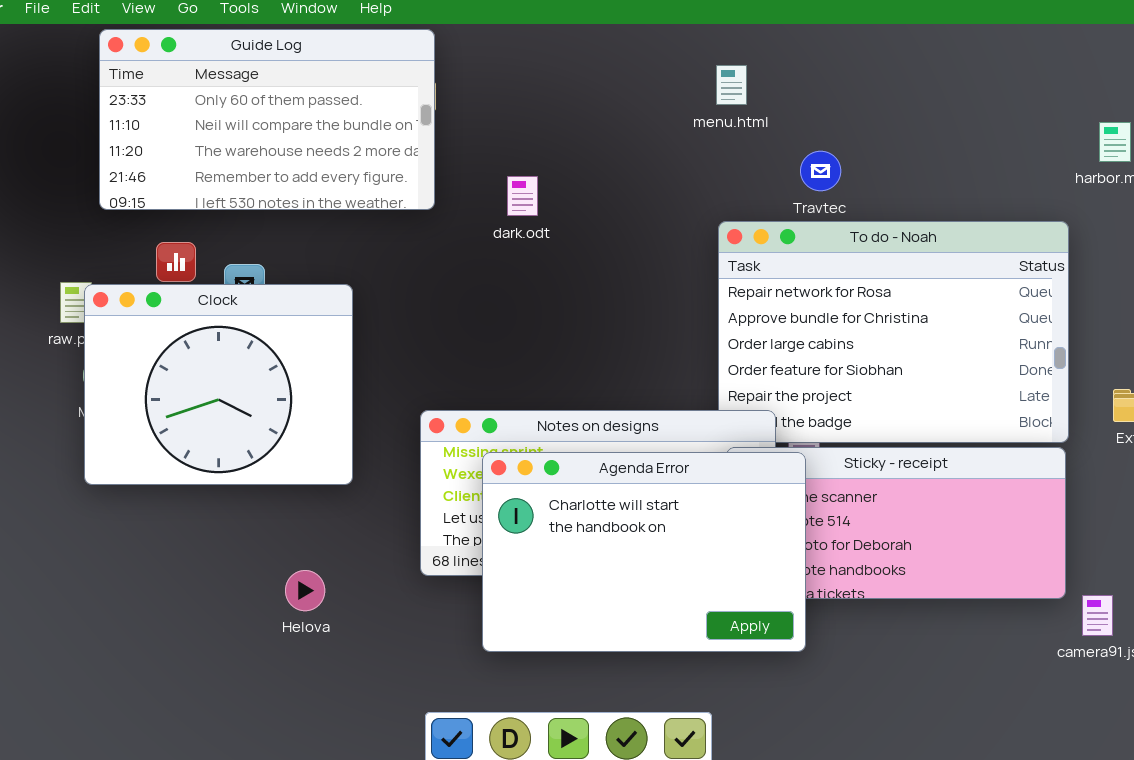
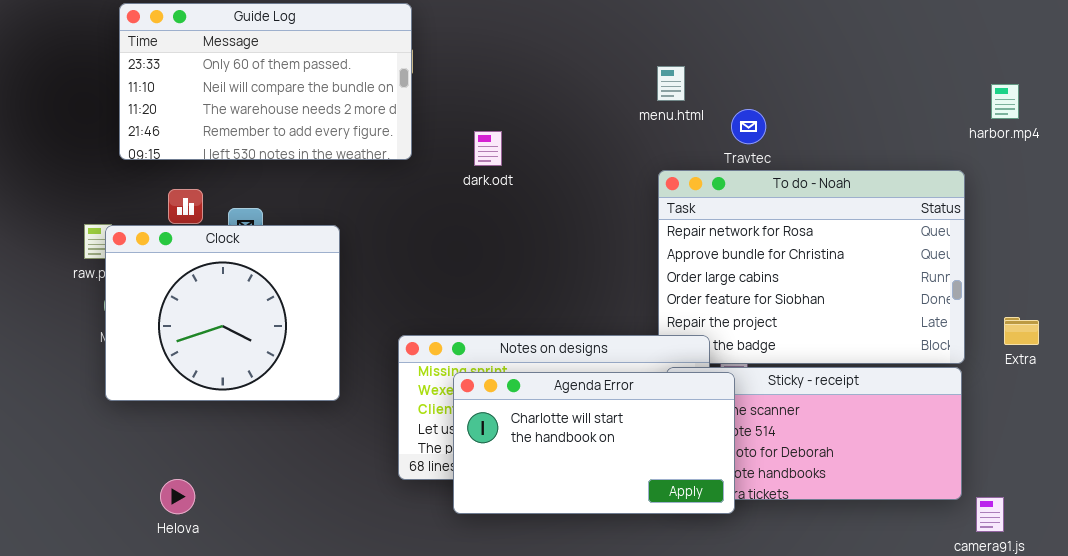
menu.html: [716,65,747,105] -> [657,66,685,101], moved
Agenda Error: [482,452,806,652] -> [453,372,735,514], resized
Helova: [285,570,325,611] -> [160,479,195,514], moved

